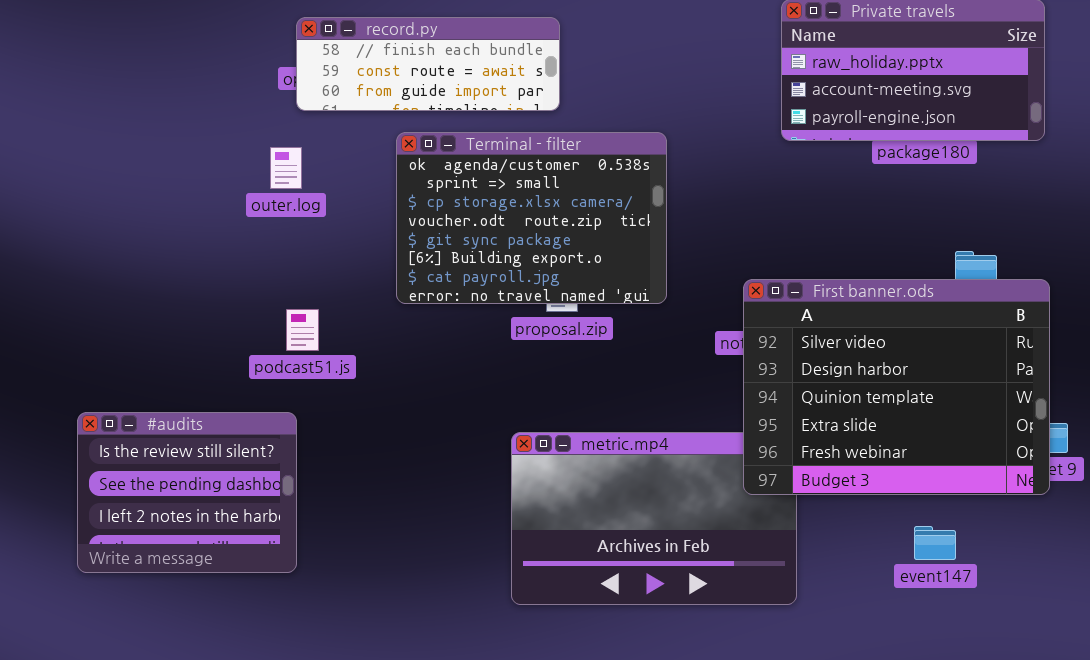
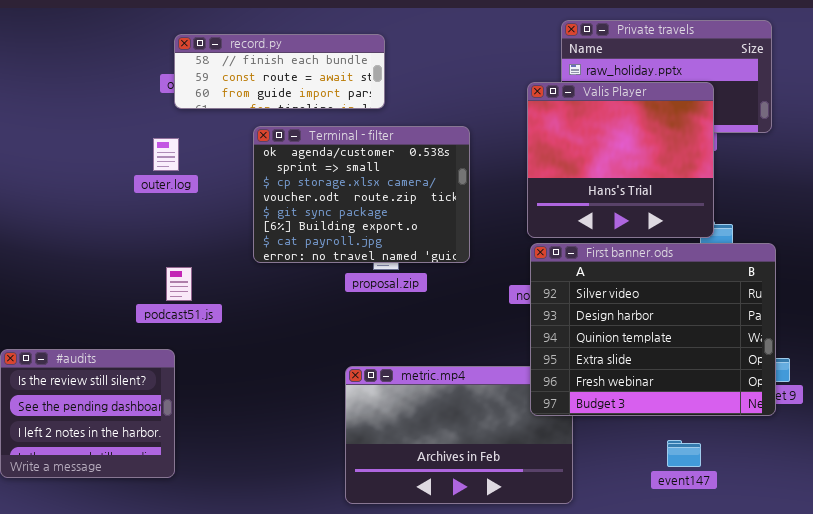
Valis Player: none -> [527,82,714,238], opened

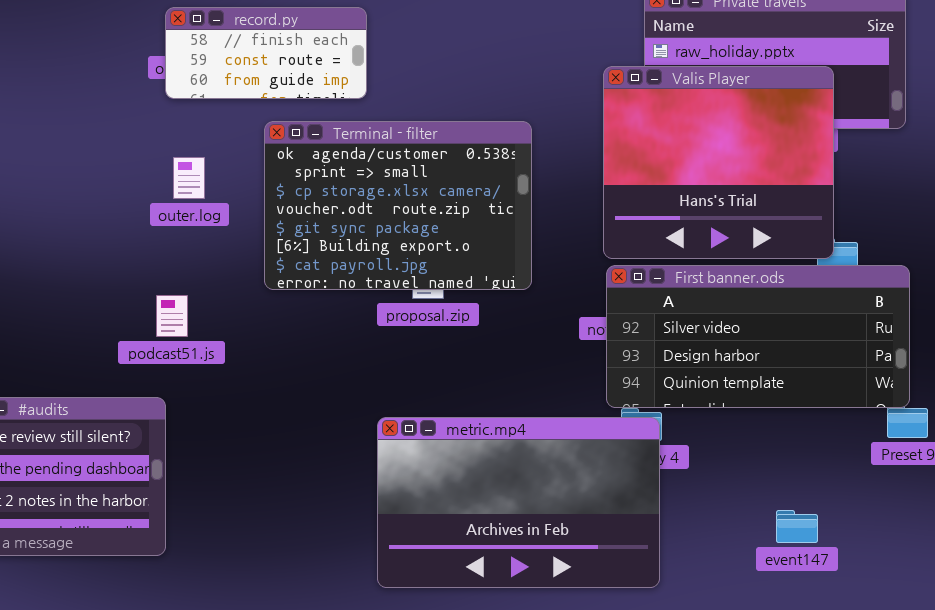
record.py: [174,34,385,109] -> [165,7,367,99], resized
outer.log: [153,138,179,171] -> [173,157,205,199], moved
First banner.ods: [530,243,776,416] -> [606,265,910,408], resized

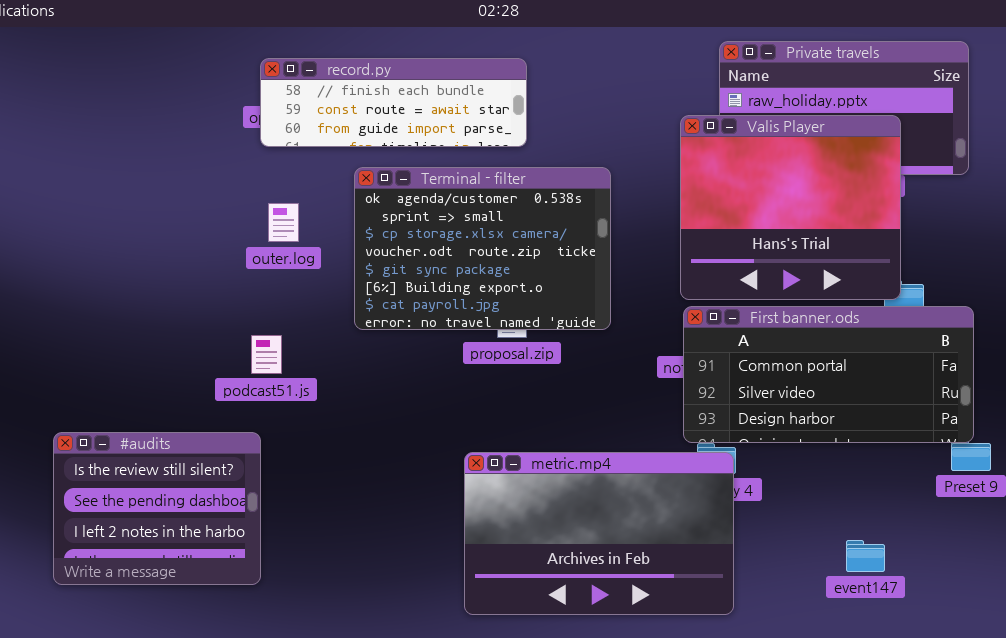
record.py: [165,7,367,99] -> [260,58,527,147], resized
First banner.ods: [606,265,910,408] -> [683,306,974,443], scrolled up 1 row

